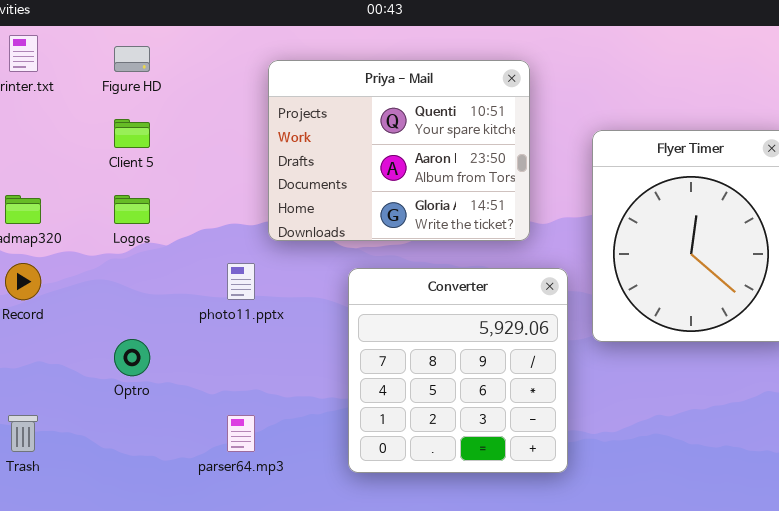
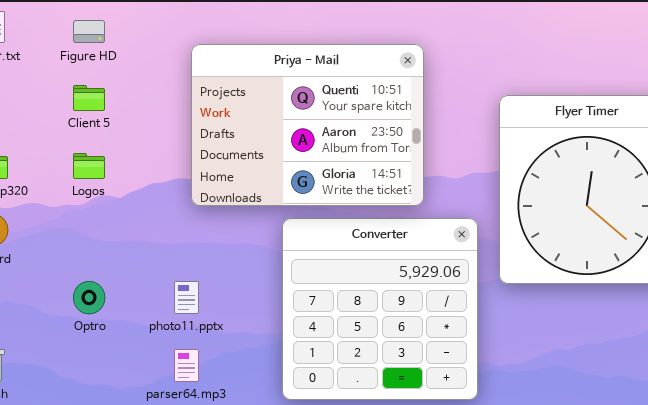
Priya - Mail: [268,60,530,241] -> [191,44,424,206], moved
photo11.pptx: [227,263,255,300] -> [174,281,199,314], moved

